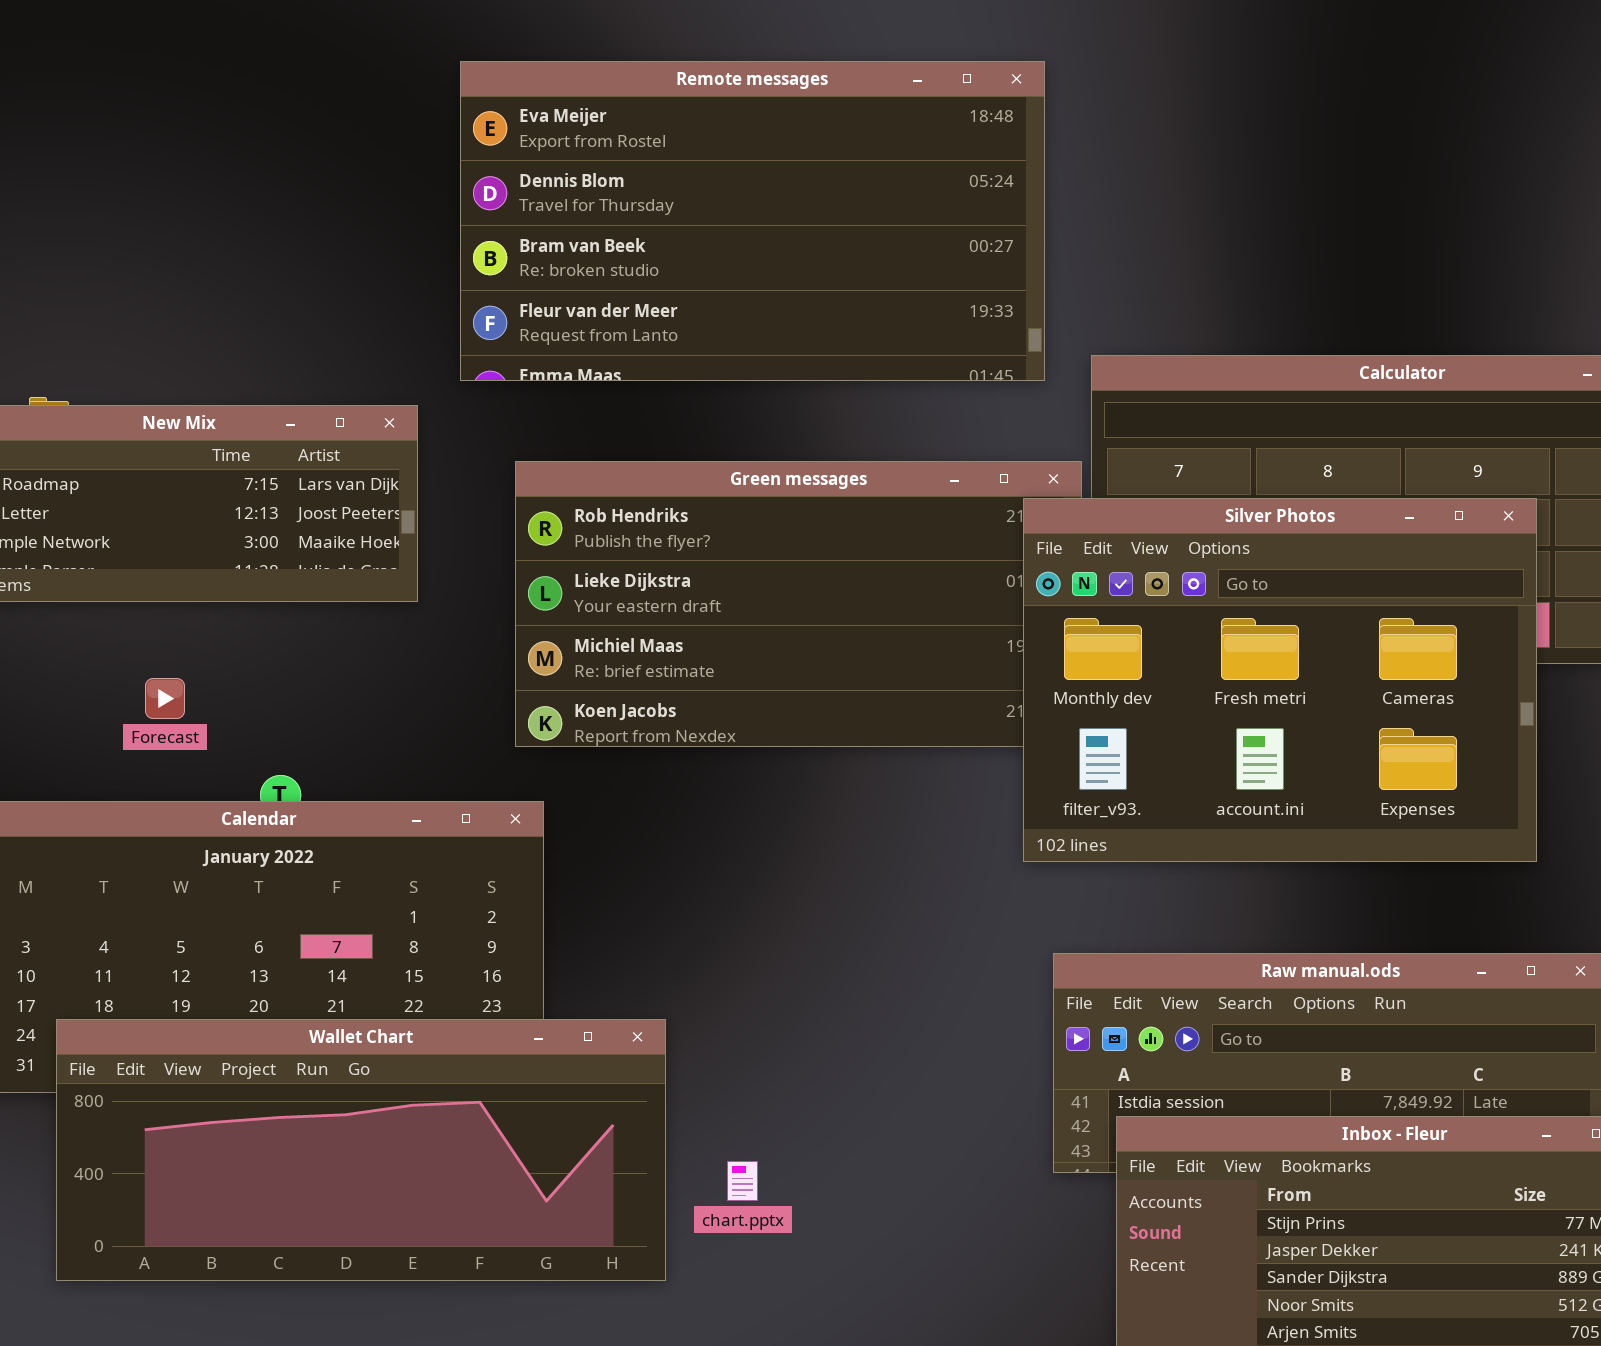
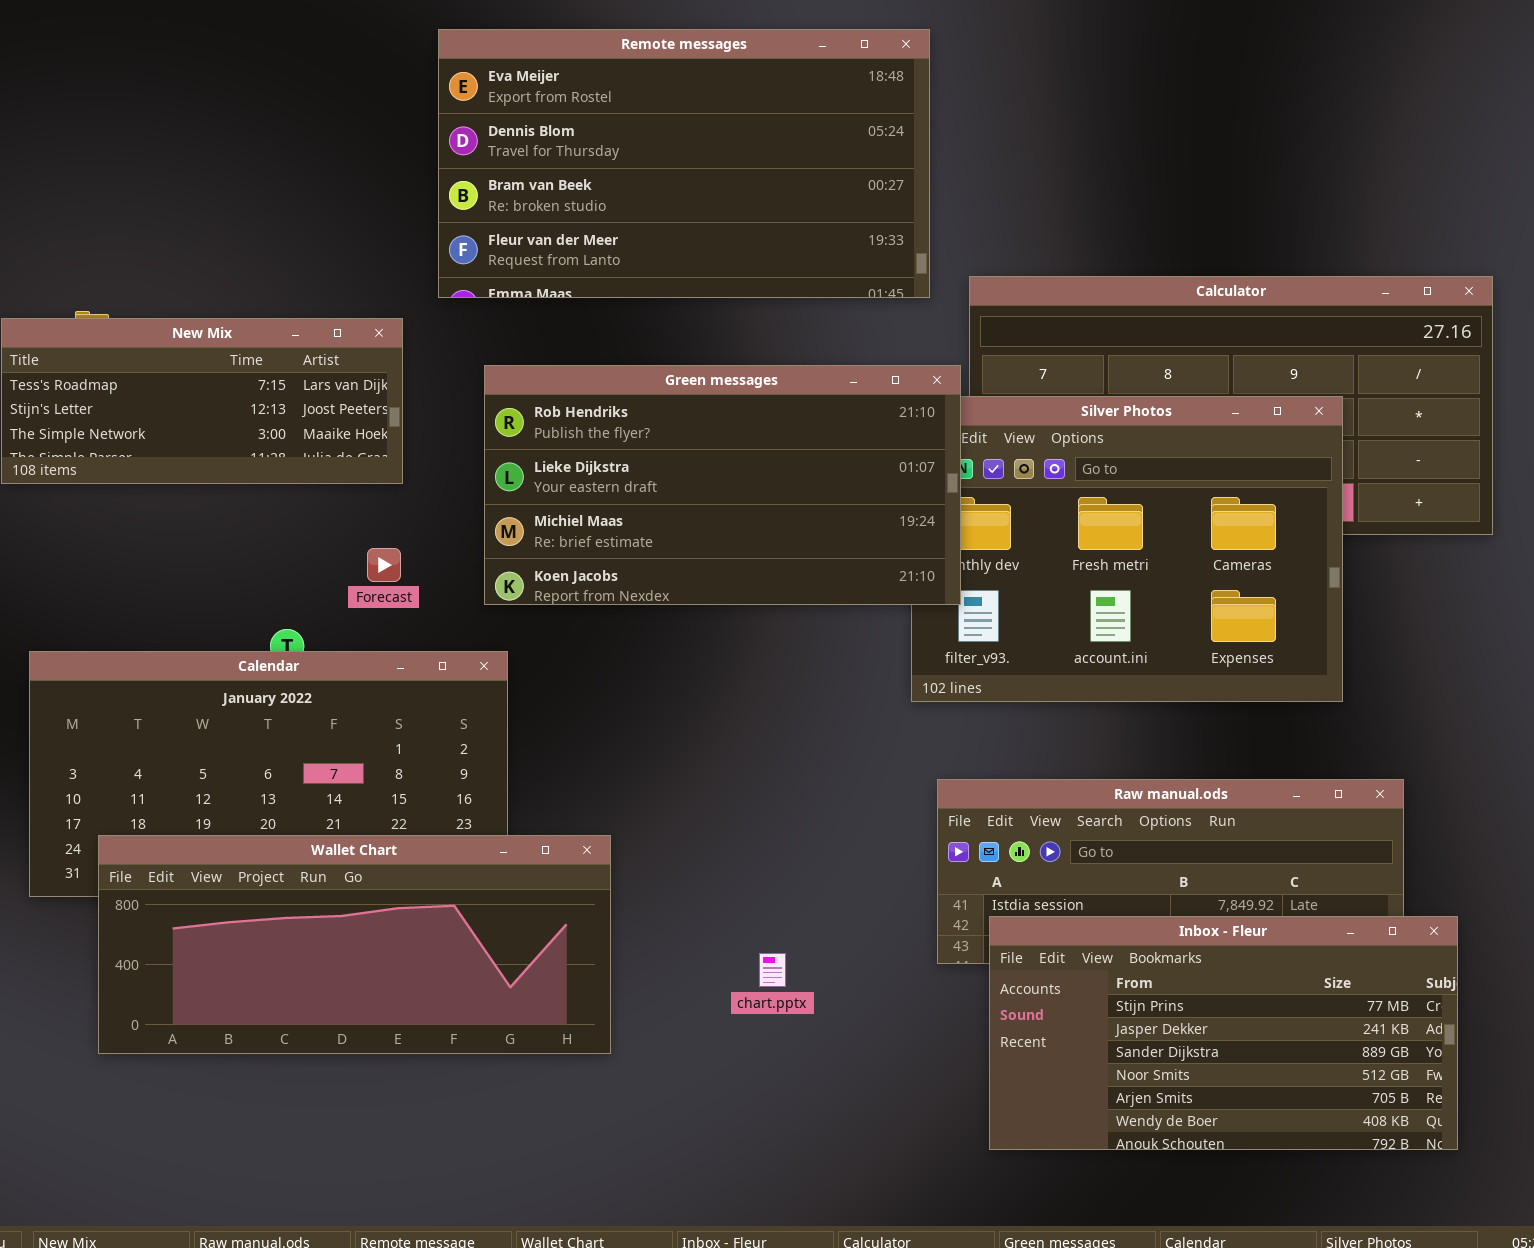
Green messages: [515,461,1082,747] -> [484,365,961,605], raised
Forecast: [145,678,185,719] -> [367,548,401,582], moved
chart.pptx: [727,1161,758,1201] -> [759,953,786,987], moved

